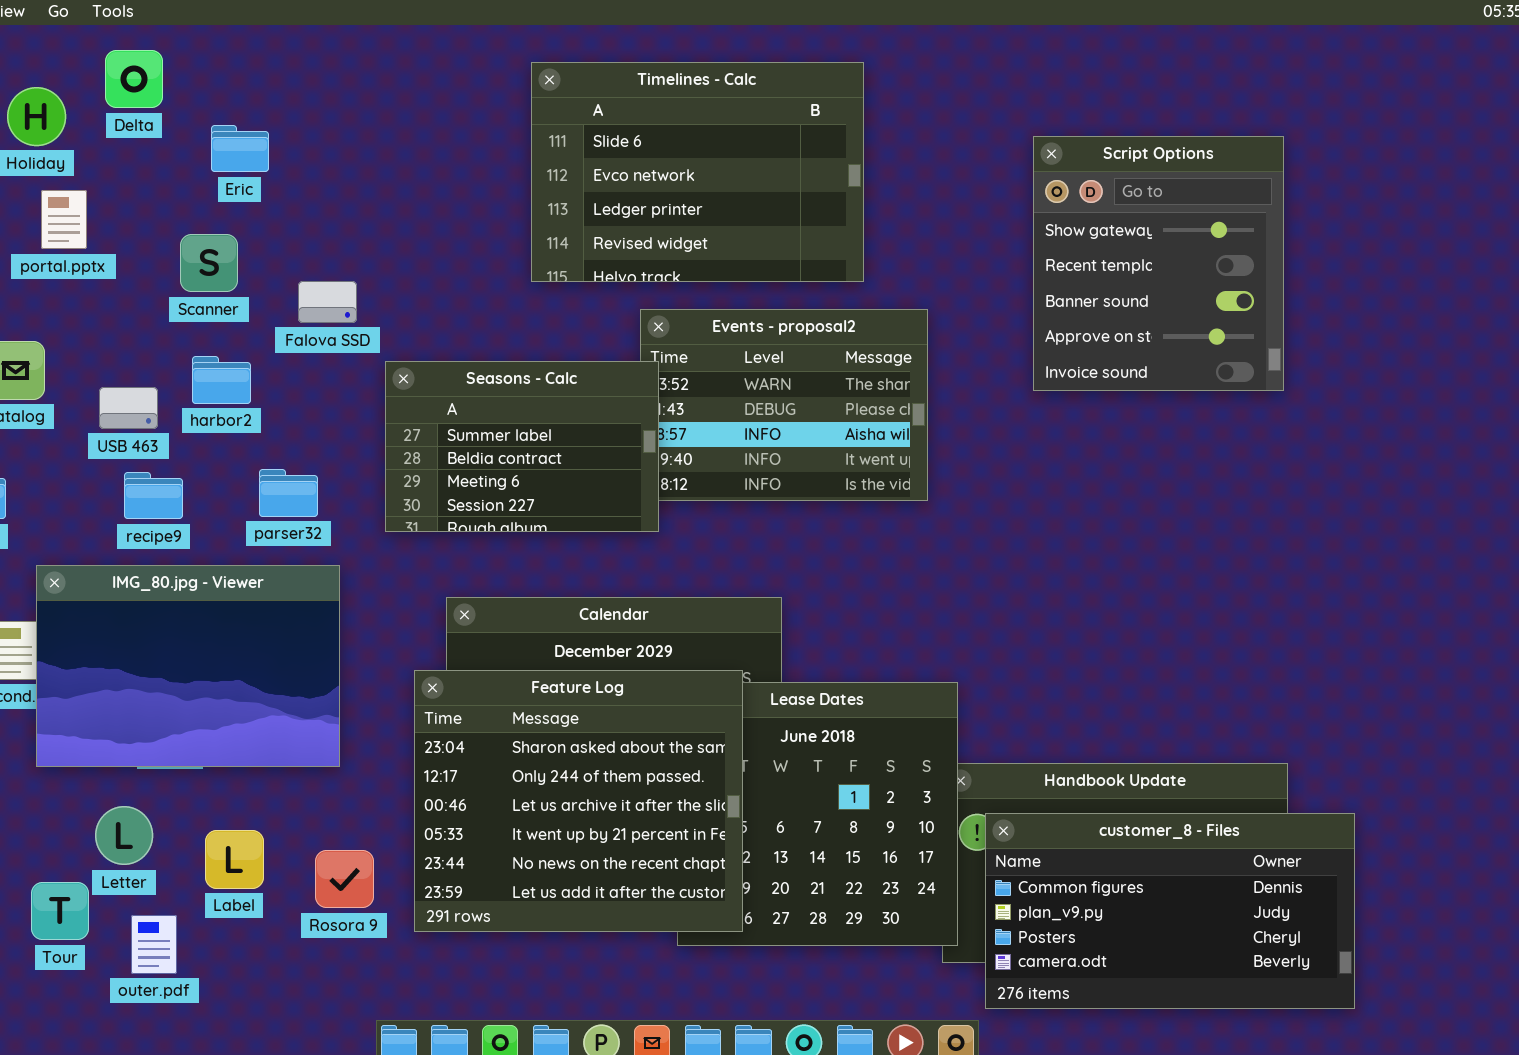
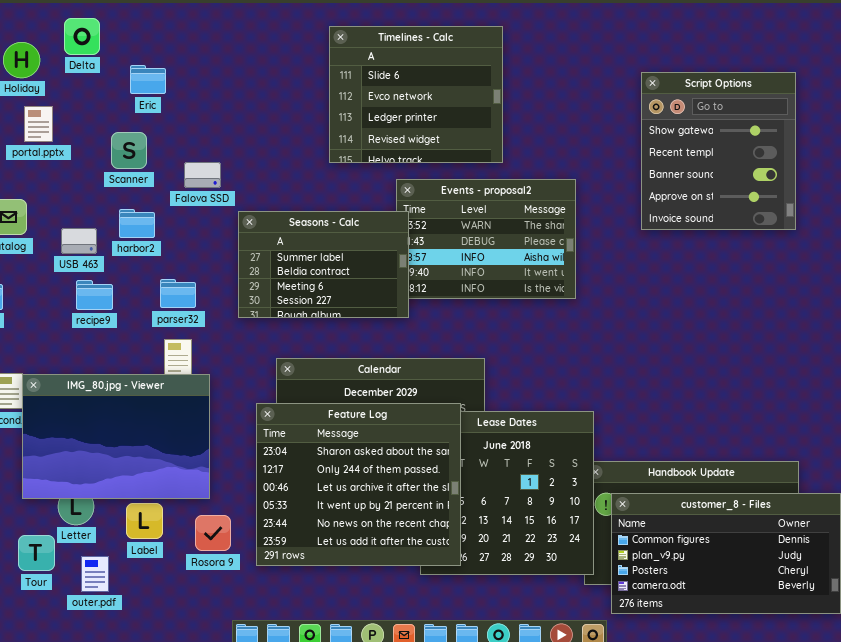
Timelines - Calc: [531,62,864,282] -> [329,26,503,163], resized
IMG_80.jpg - Viewer: [36,565,340,767] -> [22,374,210,499], moved

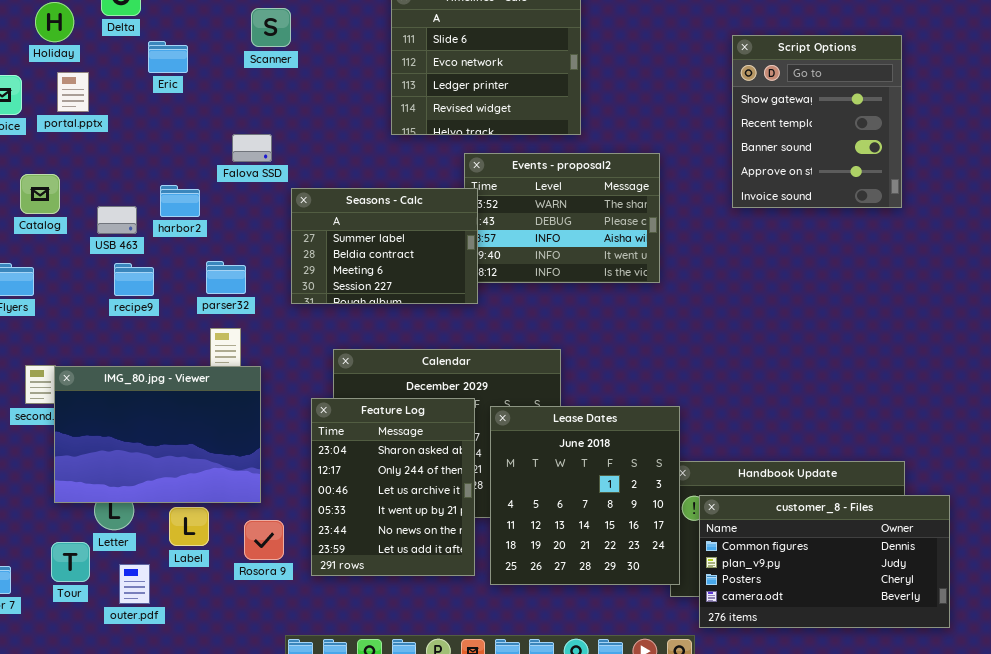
Eric: [130,65,166,94] -> [148,41,188,73], moved
Scanner: [111,132,147,169] -> [251,8,291,47], moved
Feature Log: [256,403,461,566] -> [311,398,475,576], resized

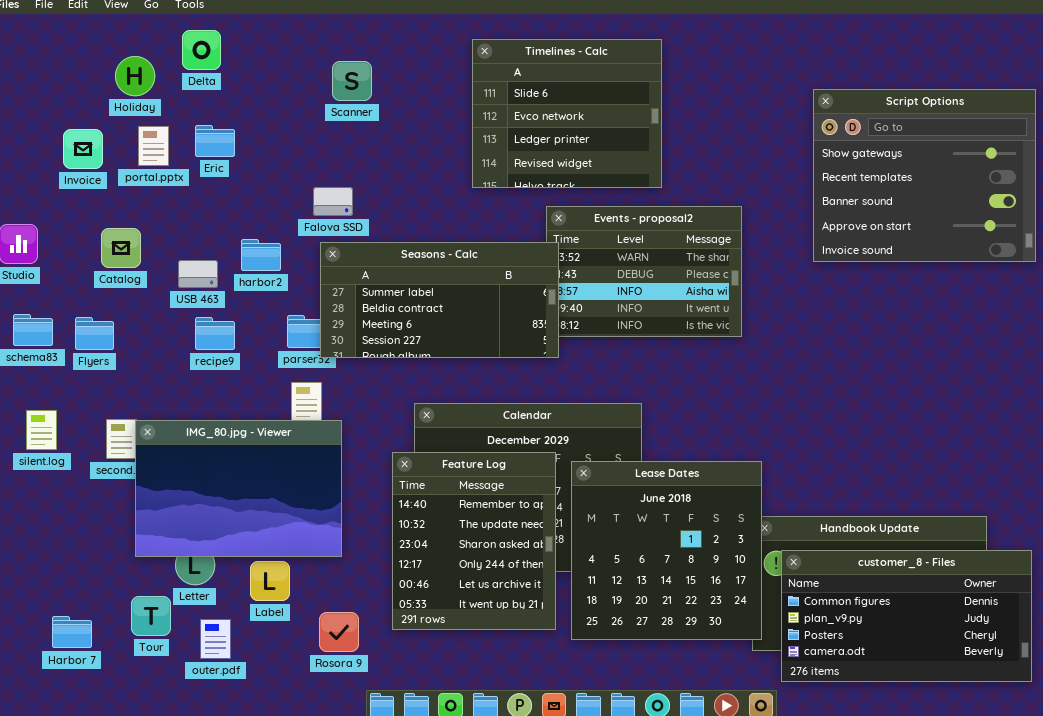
Script Options: [732,35,902,208] -> [813,89,1036,262], resized
Eric: [148,41,188,73] -> [195,125,235,157], moved
Seasons - Calc: [291,188,478,304] -> [320,242,559,358], resized
Feature Log: [311,398,475,576] -> [392,452,556,630], scrolled up 2 rows
Rosora 9: [244,520,284,560] -> [319,612,359,652], moved

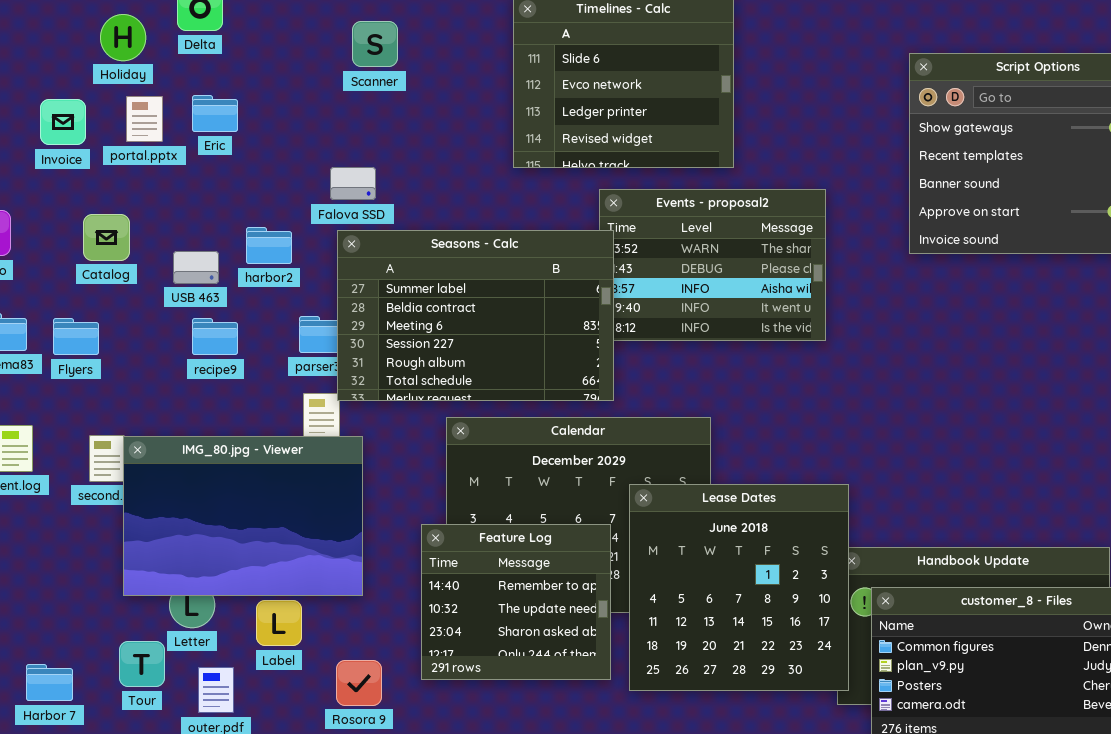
Seasons - Calc: [320,242,559,358] -> [337,230,614,401], resized
Feature Log: [392,452,556,630] -> [421,524,611,680], resized

